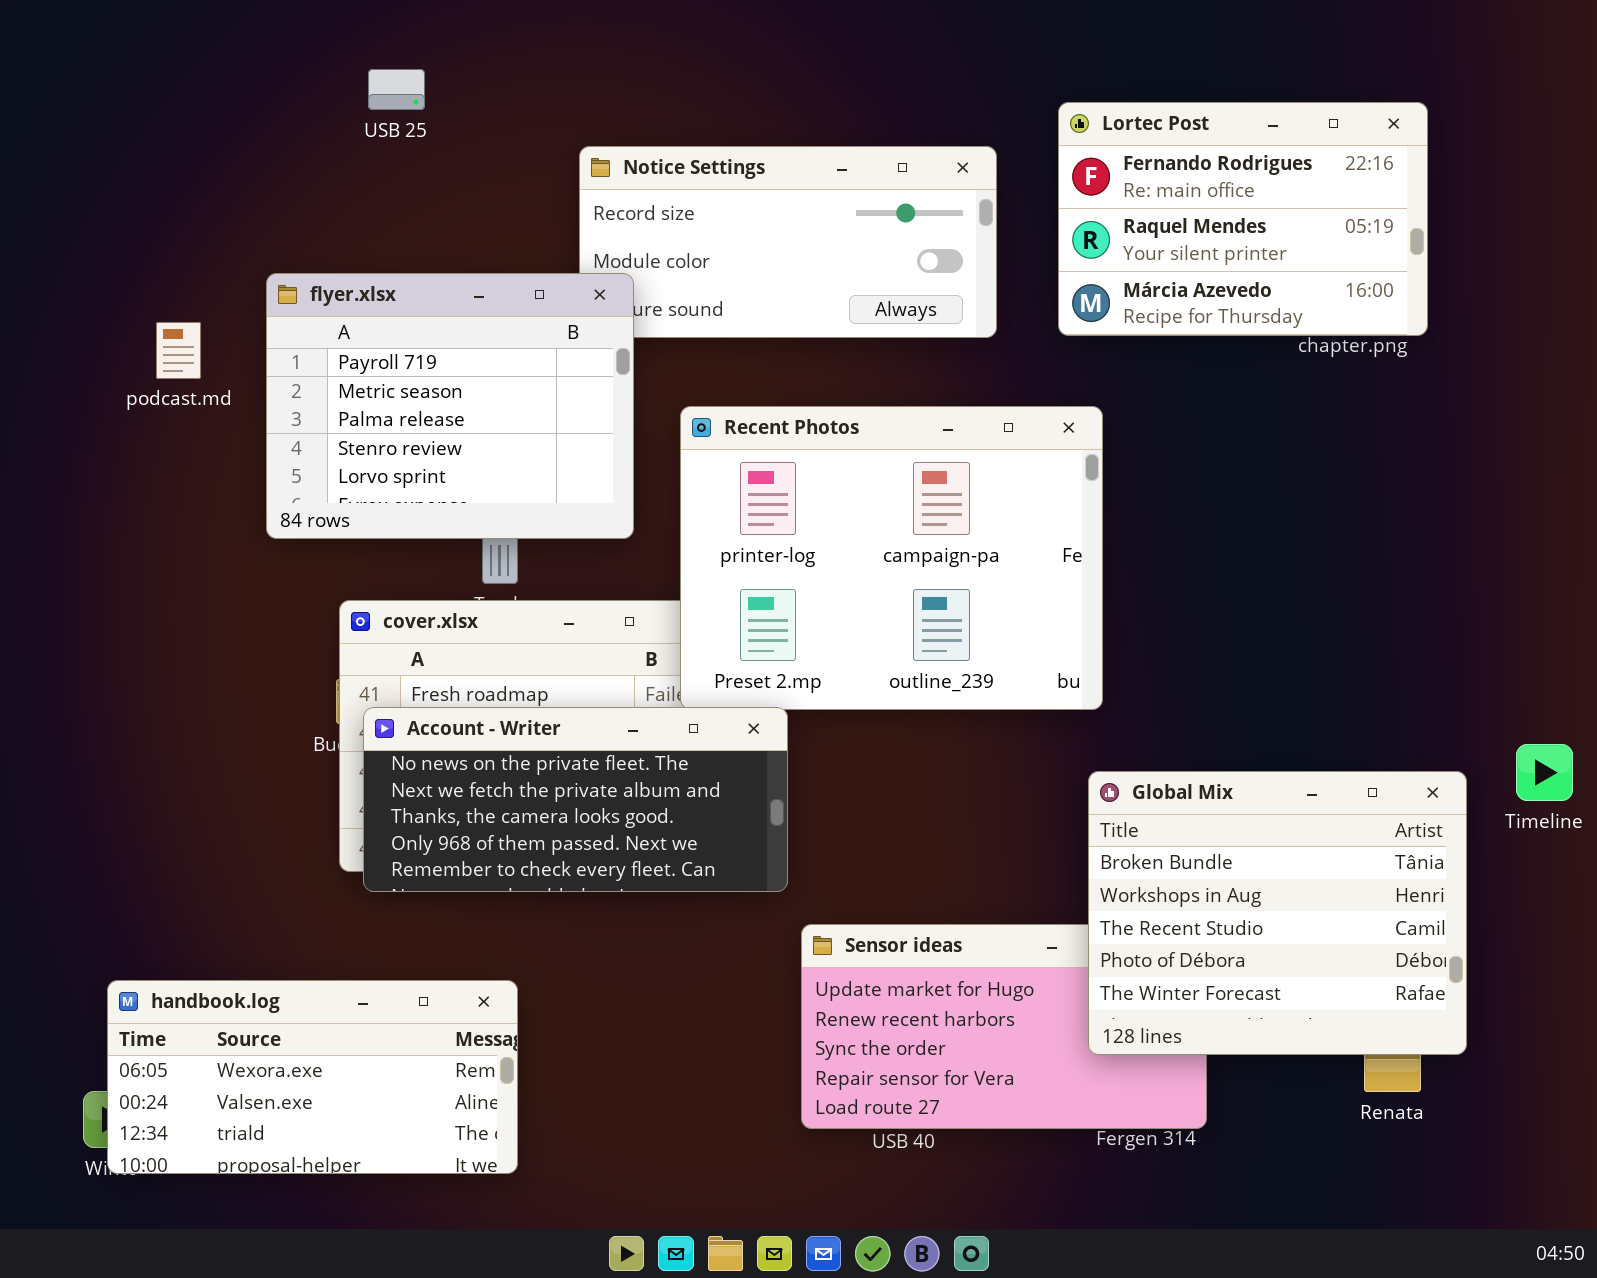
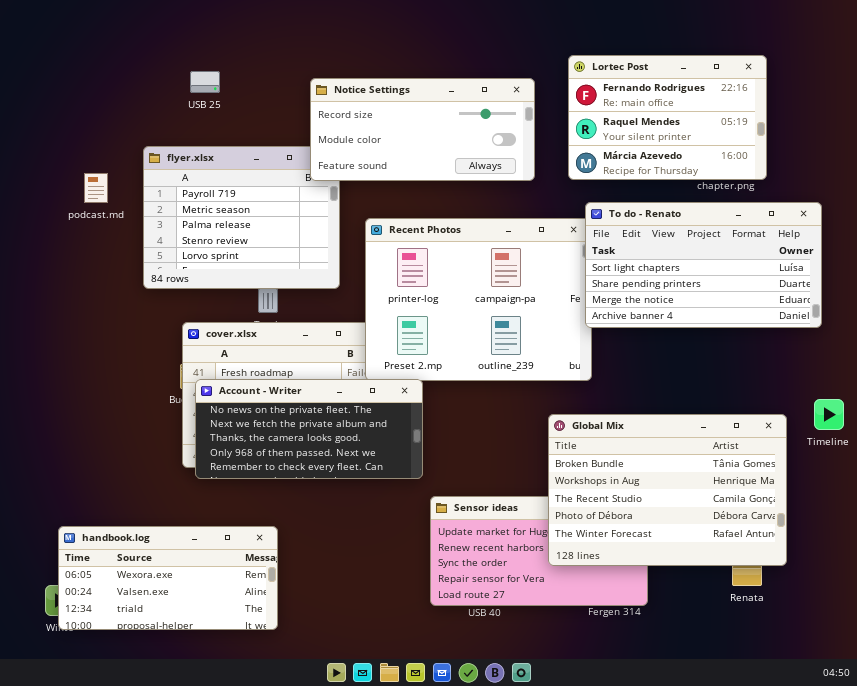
USB 25: [368,69,425,110] -> [190,71,220,93], moved
Notice Settings: [579,146,997,338] -> [310,78,535,181], raised
To do - Renato: none -> [585,202,822,328], opened
Global Mix: [1088,771,1467,1055] -> [548,414,787,566], resized

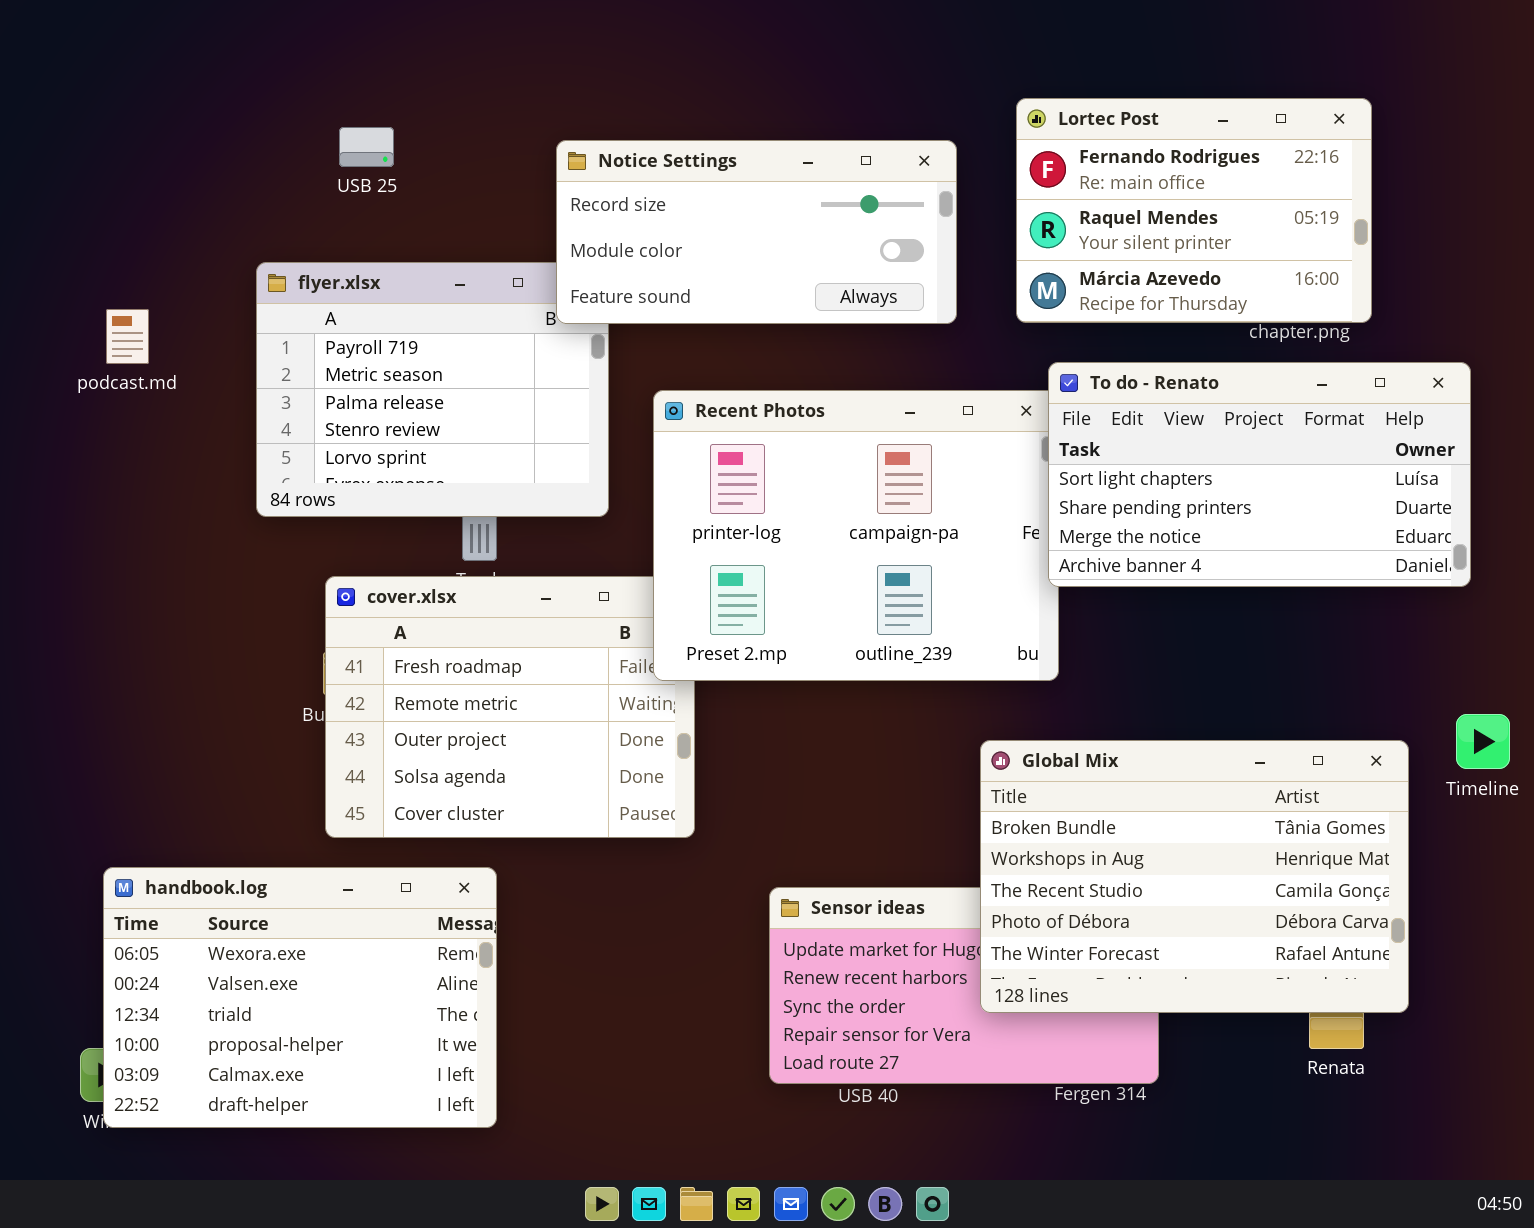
podcast.md: [84,173,108,203] -> [106,309,149,364], moved
Account - Writer: [195,379,423,479] -> none, closed
handbook.log: [58,526,278,630] -> [103,867,497,1128], resized

